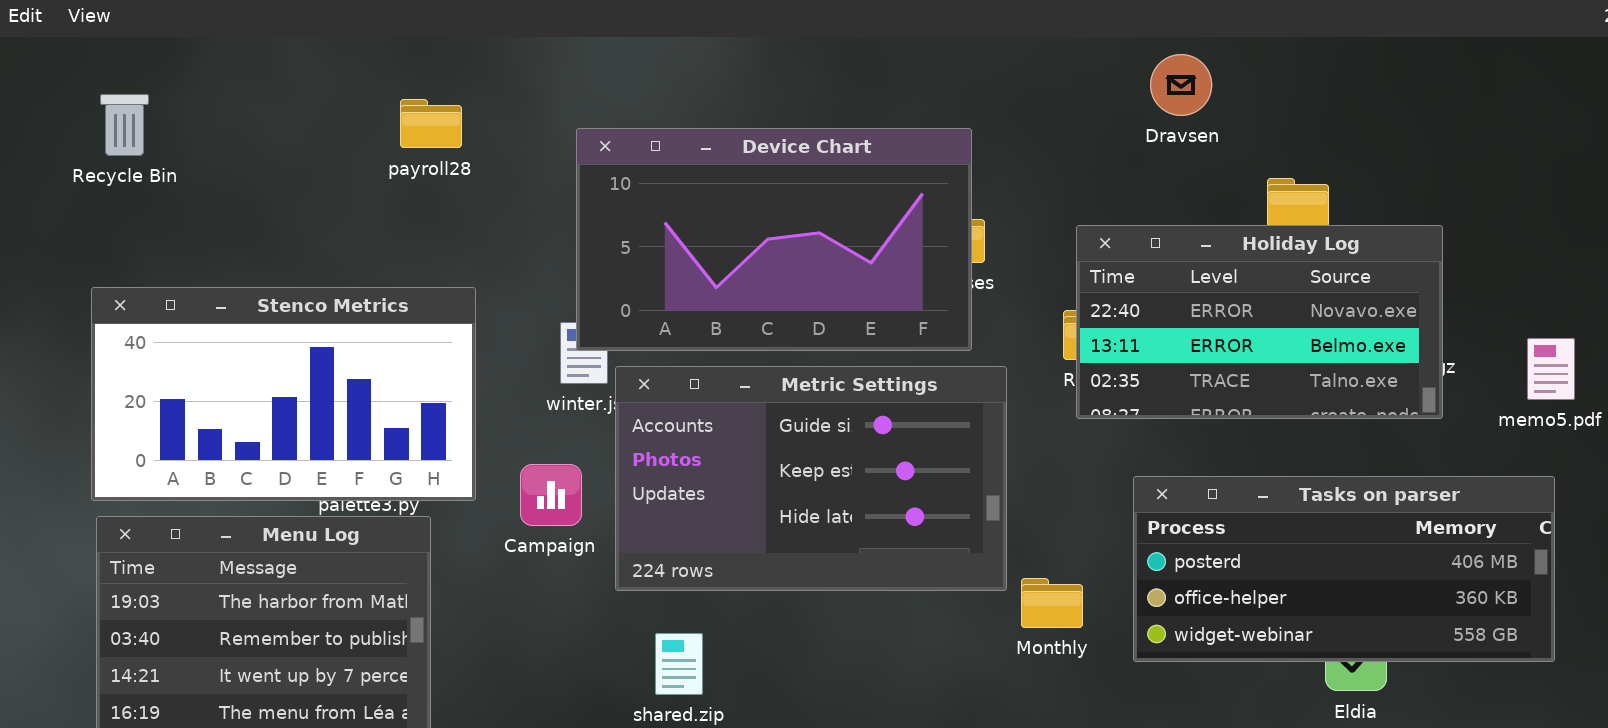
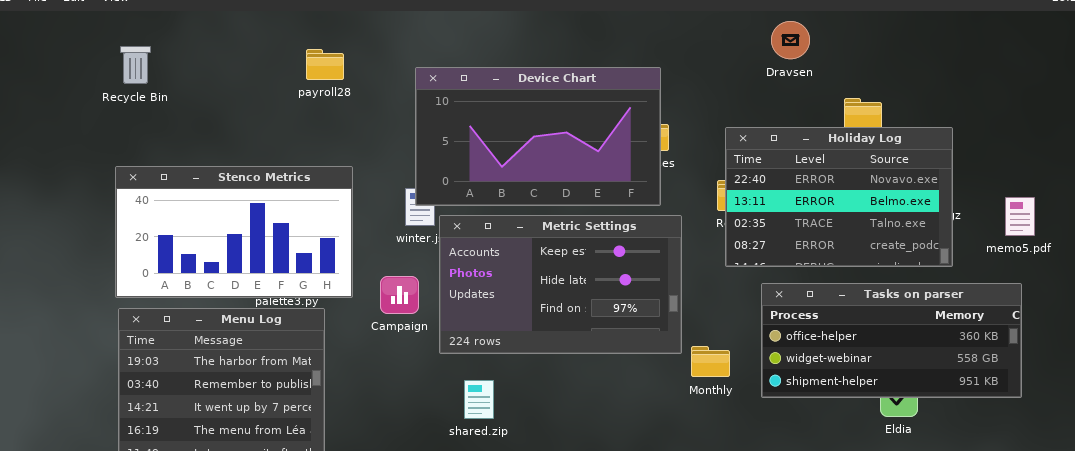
Holiday Log: [1076,225,1443,419] -> [725,127,953,267], resized
Metric Settings: [615,366,1007,591] -> [439,215,682,354], scrolled down 1 row
Tasks on parser: [1133,476,1555,662] -> [761,283,1022,398], scrolled down 1 row

